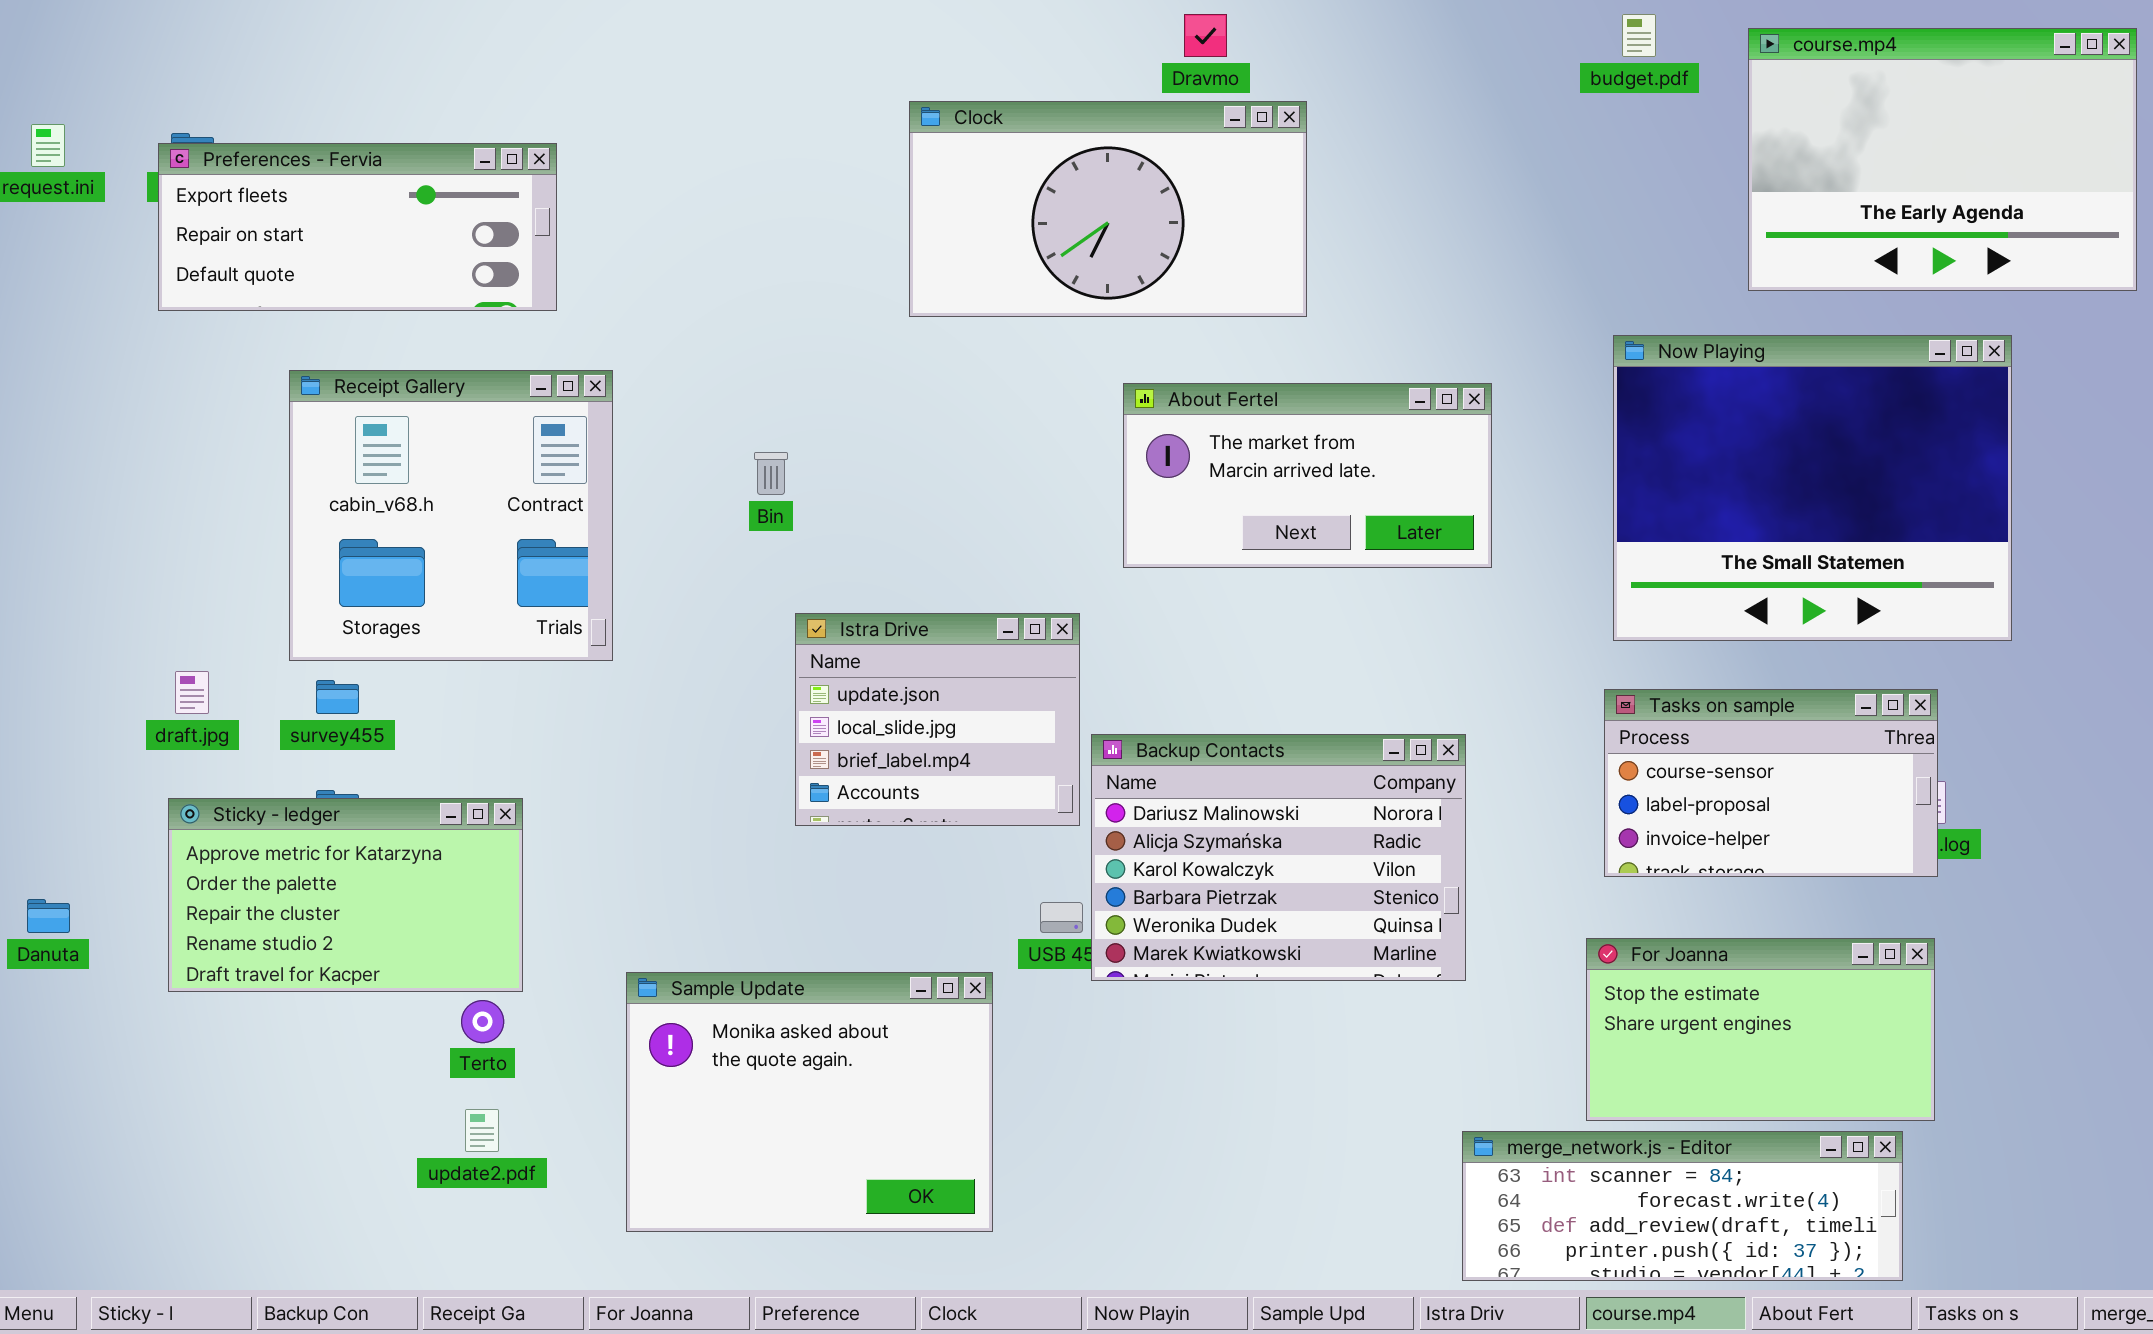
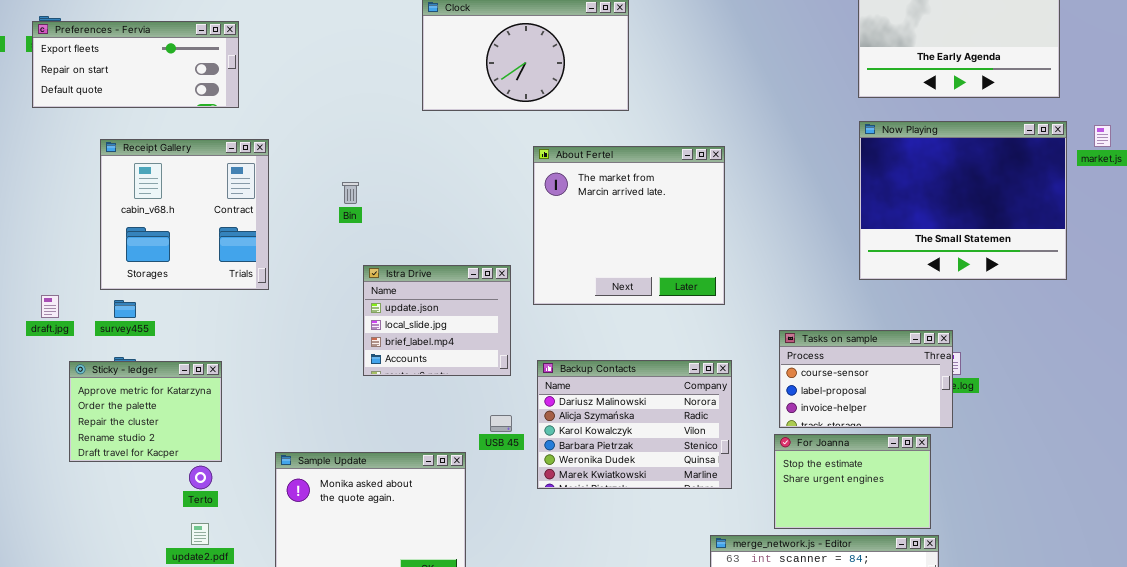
Now Playing: [1613,335,2012,641] -> [859,121,1067,280], moved
About Fertel: [1123,383,1492,568] -> [533,146,725,305], resized
Tasks on sample: [1604,689,1938,877] -> [779,330,953,428], moved
Backup Contacts: [1091,734,1466,981] -> [537,360,732,489], moved
Sticky - ledger: [168,798,523,992] -> [69,361,222,462], resized
For Joanna: [1586,938,1935,1121] -> [774,434,931,529], resized

